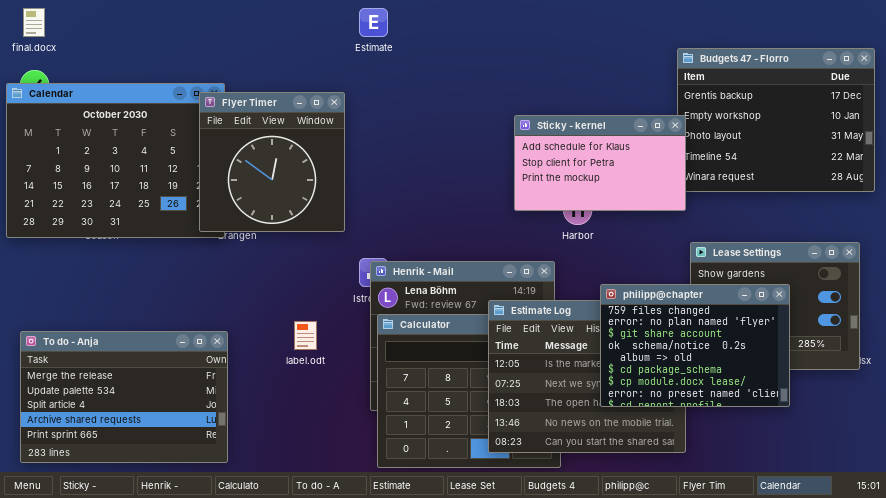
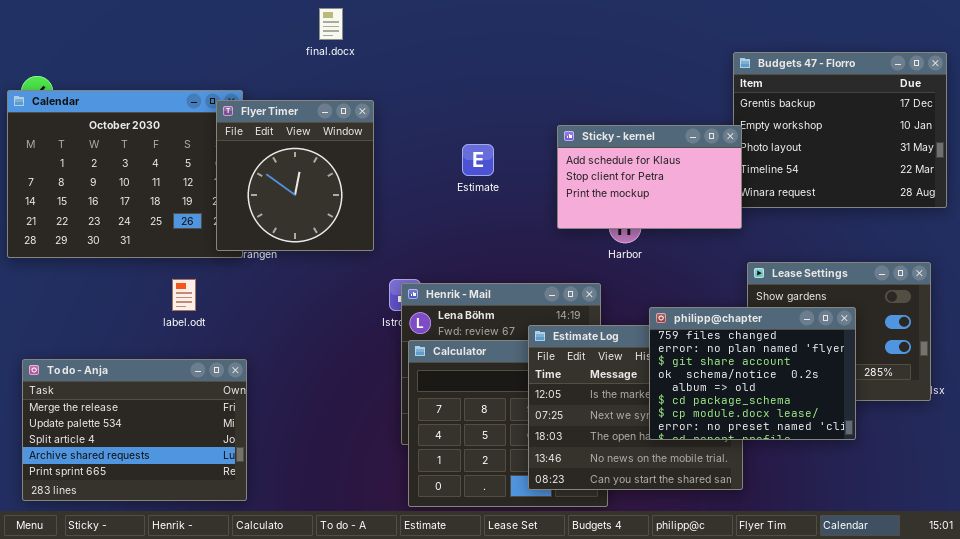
final.docx: [23,8,45,37] -> [319,8,343,40], moved
Estimate: [359,8,388,37] -> [462,144,494,176], moved
label.odt: [294,321,317,350] -> [172,279,196,311], moved

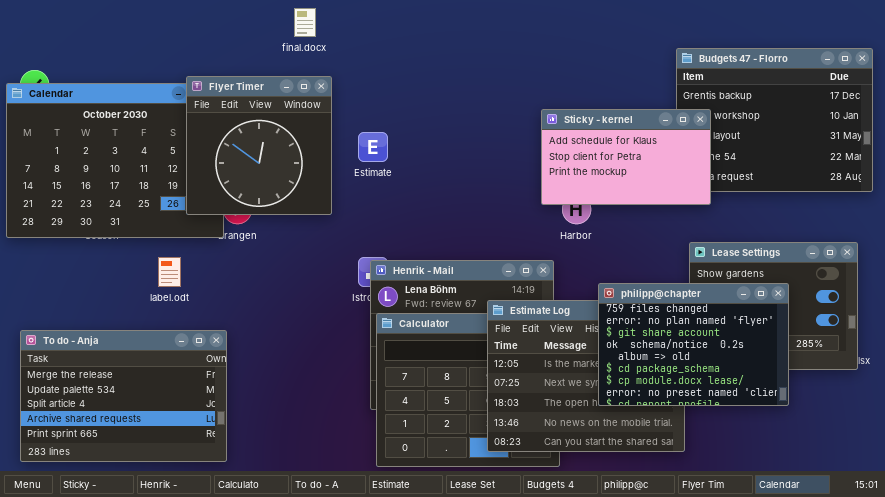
Flyer Timer: [216,100,374,251] -> [186,76,332,215], moved
Sticky - kernel: [557,125,742,229] -> [541,109,711,205], moved
Estimate: [462,144,494,176] -> [358,132,388,162], moved

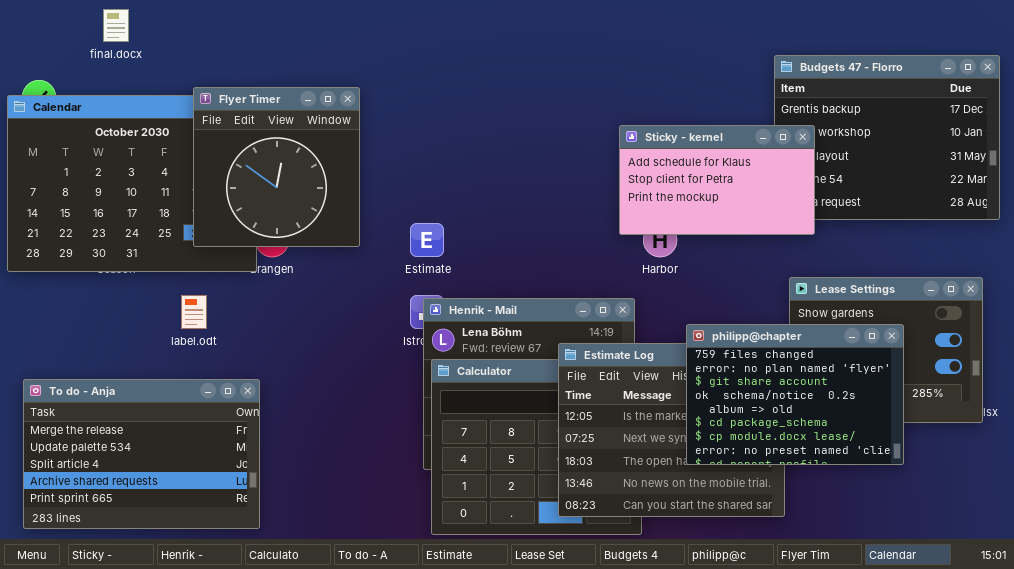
final.docx: [294,8,316,37] -> [103,9,129,42], moved
Flyer Timer: [186,76,332,215] -> [193,87,360,247], moved
Estimate: [358,132,388,162] -> [410,223,444,257], moved

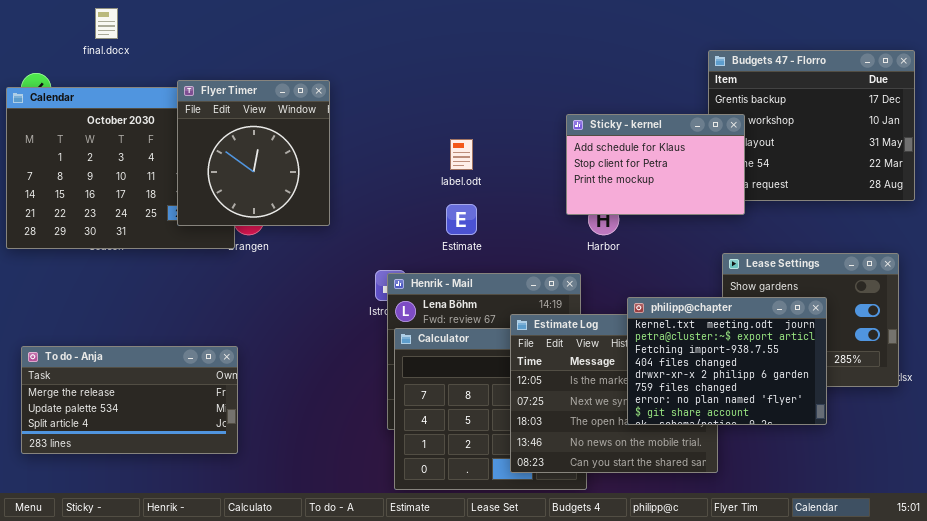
Estimate: [410,223,444,257] -> [446,204,477,235], moved
label.odt: [181,295,207,329] -> [450,139,473,170], moved
philipp@chapter: [686,324,904,465] -> [627,297,827,425], scrolled up 5 rows
To do - Anja: [23,379,260,529] -> [21,346,238,454], resized

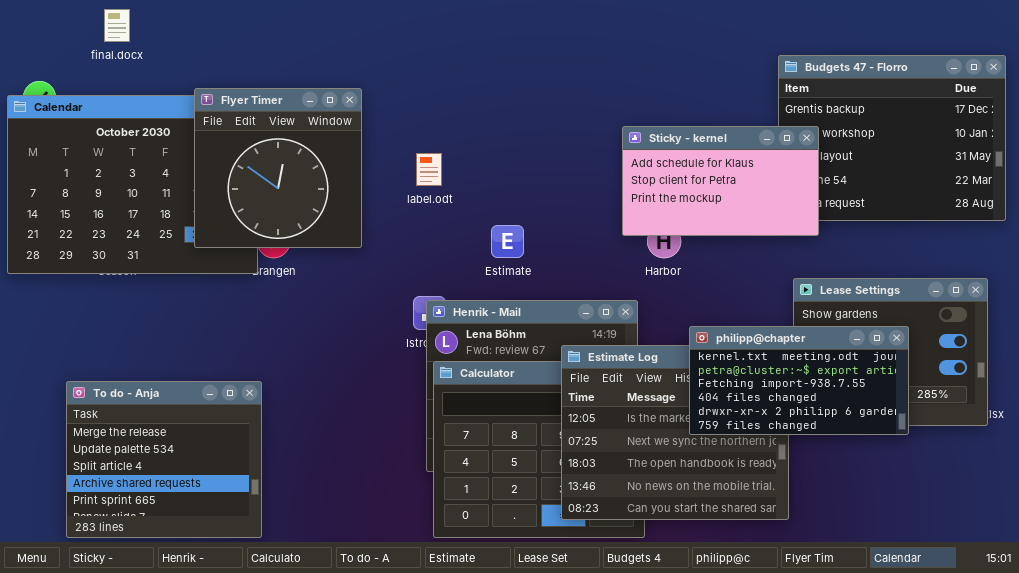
label.odt: [450,139,473,170] -> [416,153,442,186], moved
philipp@chapter: [627,297,827,425] -> [689,326,909,435], resized
To do - Anja: [21,346,238,454] -> [66,381,262,538], resized

